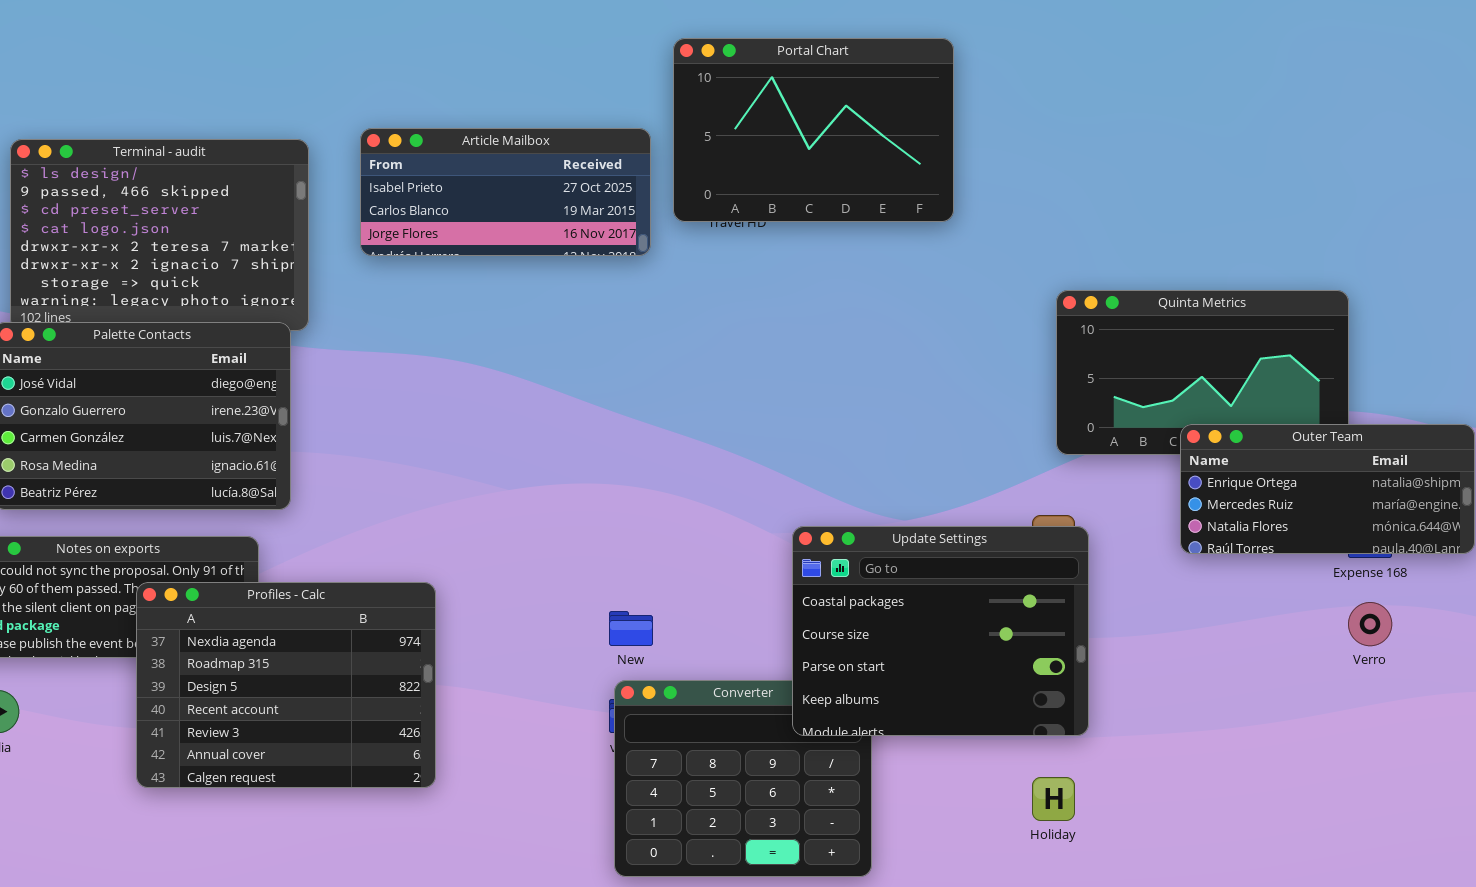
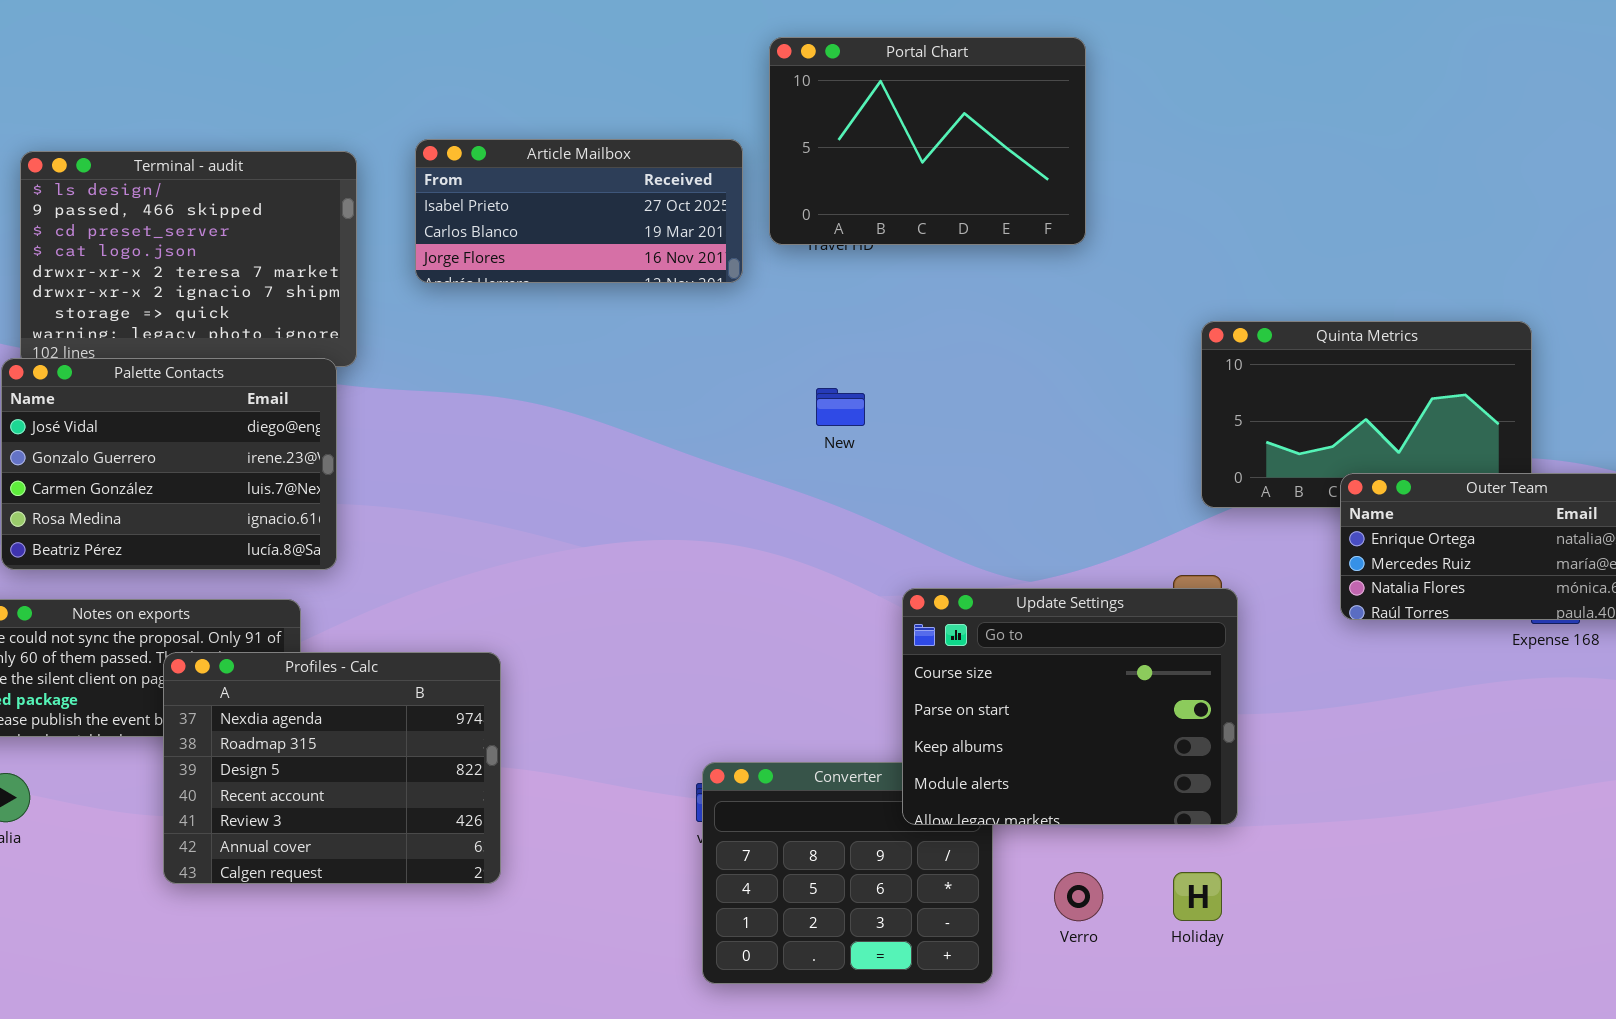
Update Settings: [792,526,1089,736] -> [902,588,1238,825], scrolled down 1 row
Verro: [1348,602,1392,646] -> [1054,872,1103,921], moved
New: [609,611,653,646] -> [816,388,865,426], moved

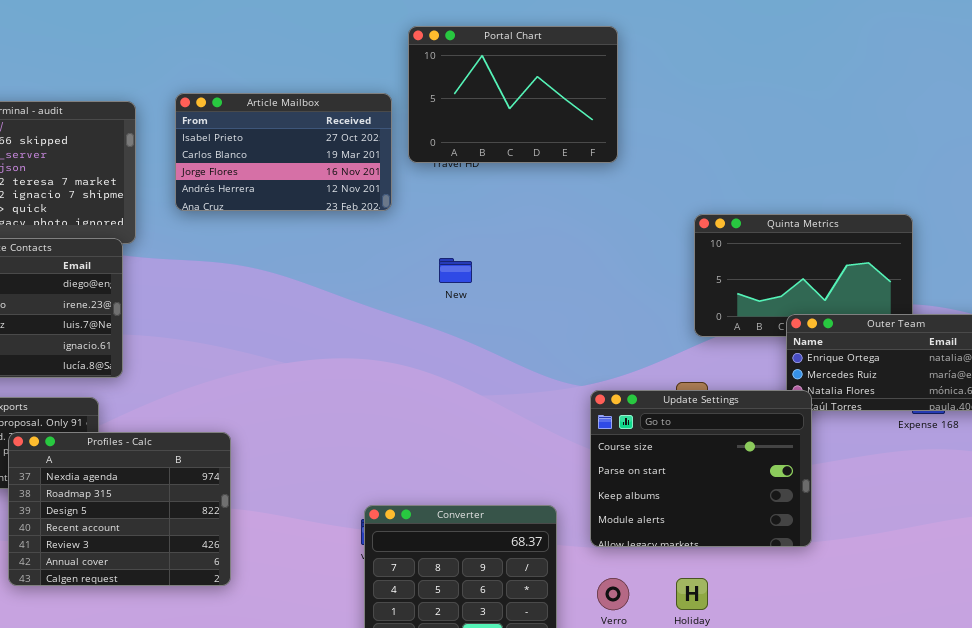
Article Mailbox: [415,139,743,283] -> [175,93,392,211], resized
Update Settings: [902,588,1238,825] -> [590,390,812,547], moved

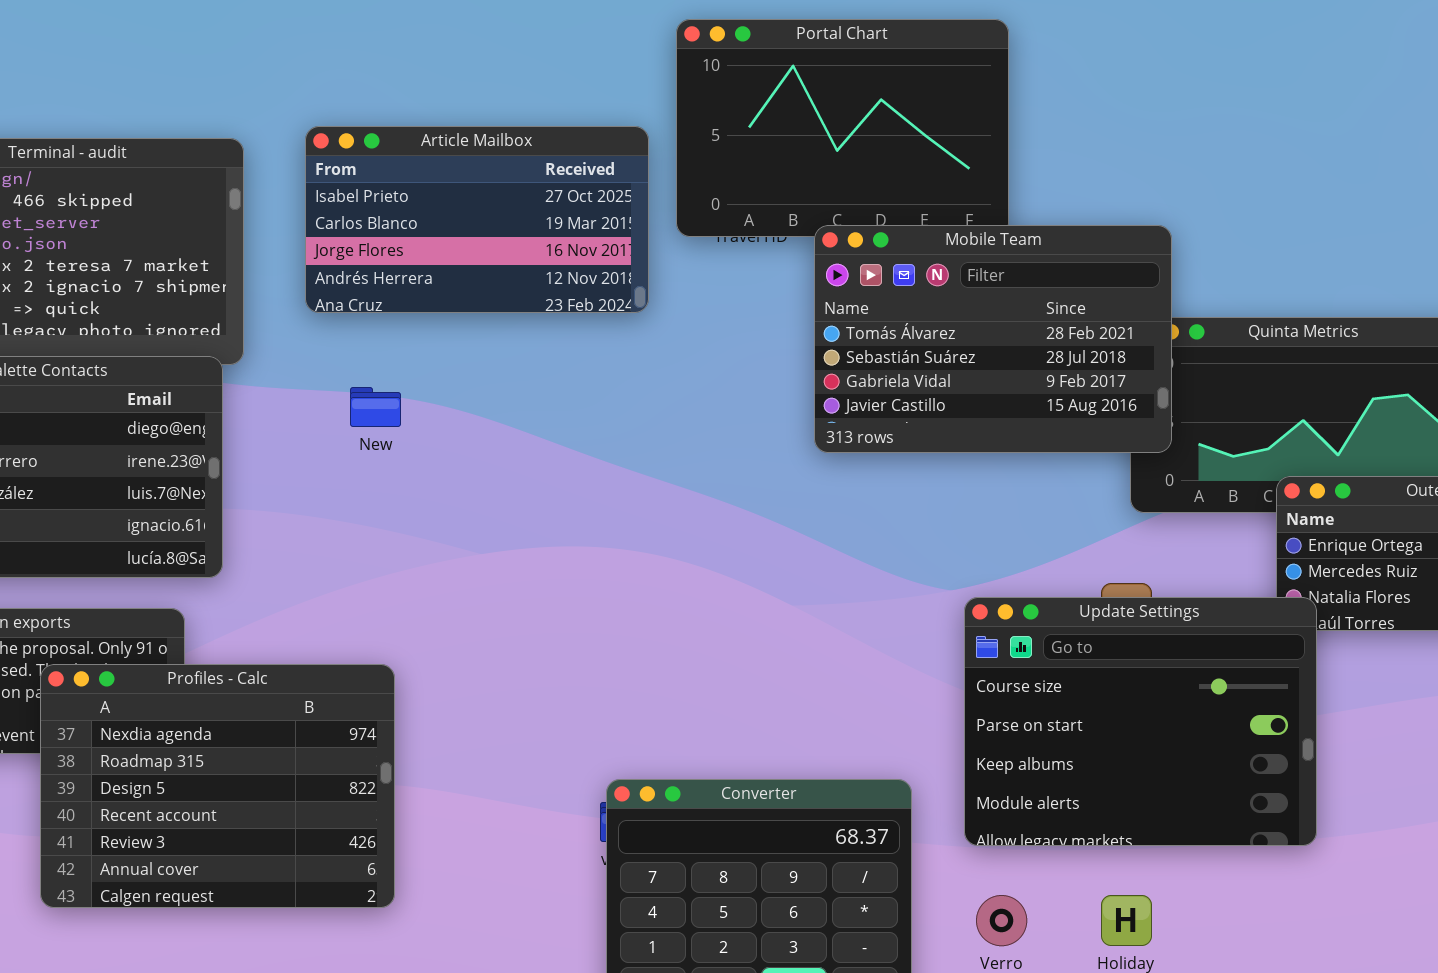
Mobile Team: none -> [814,225,1172,453], opened
New: [439,258,472,283] -> [350,387,401,427], moved

